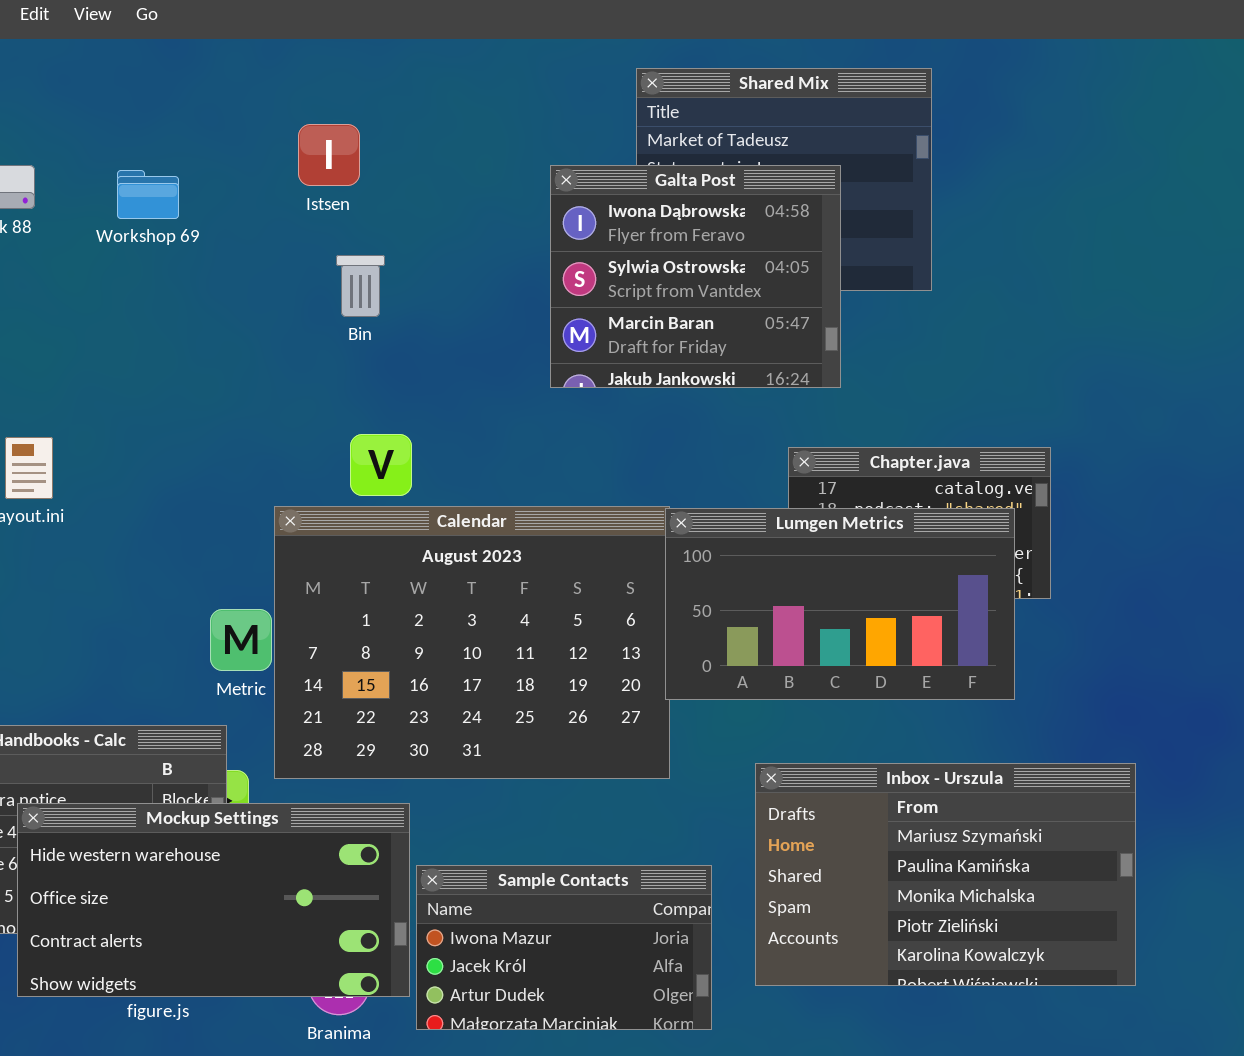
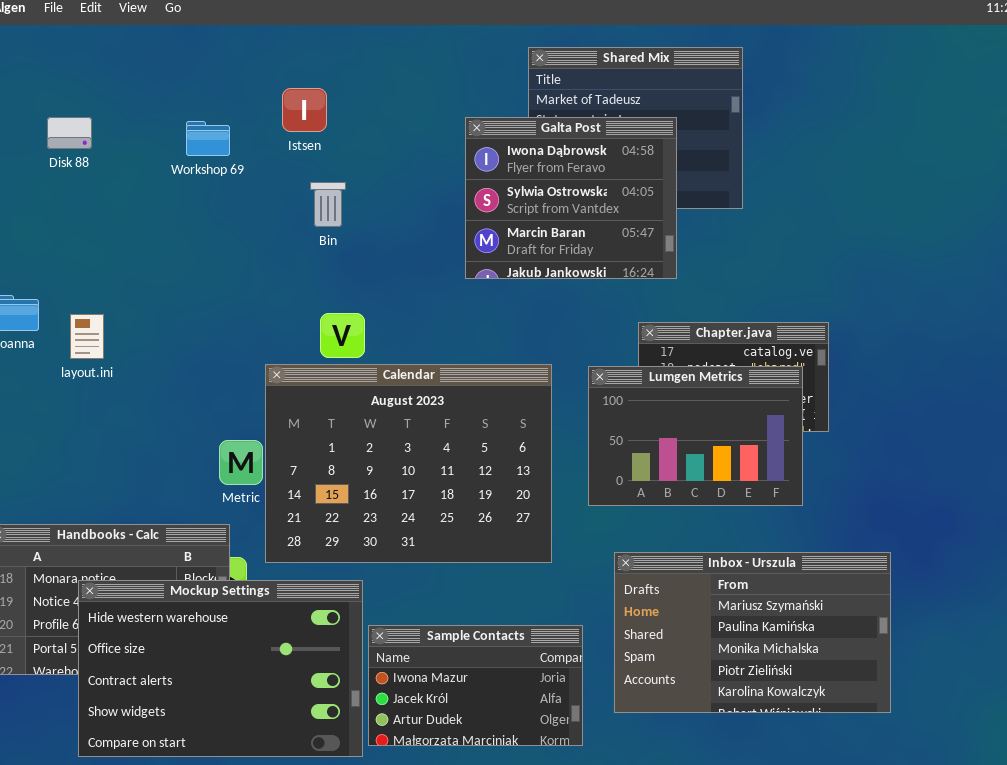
Workshop 69: [117,170,179,219] -> [186,121,230,156], moved
Lumgen Metrics: [665,508,1015,700] -> [588,366,803,506], resized
Mockup Settings: [17,803,410,997] -> [78,580,363,757], resized

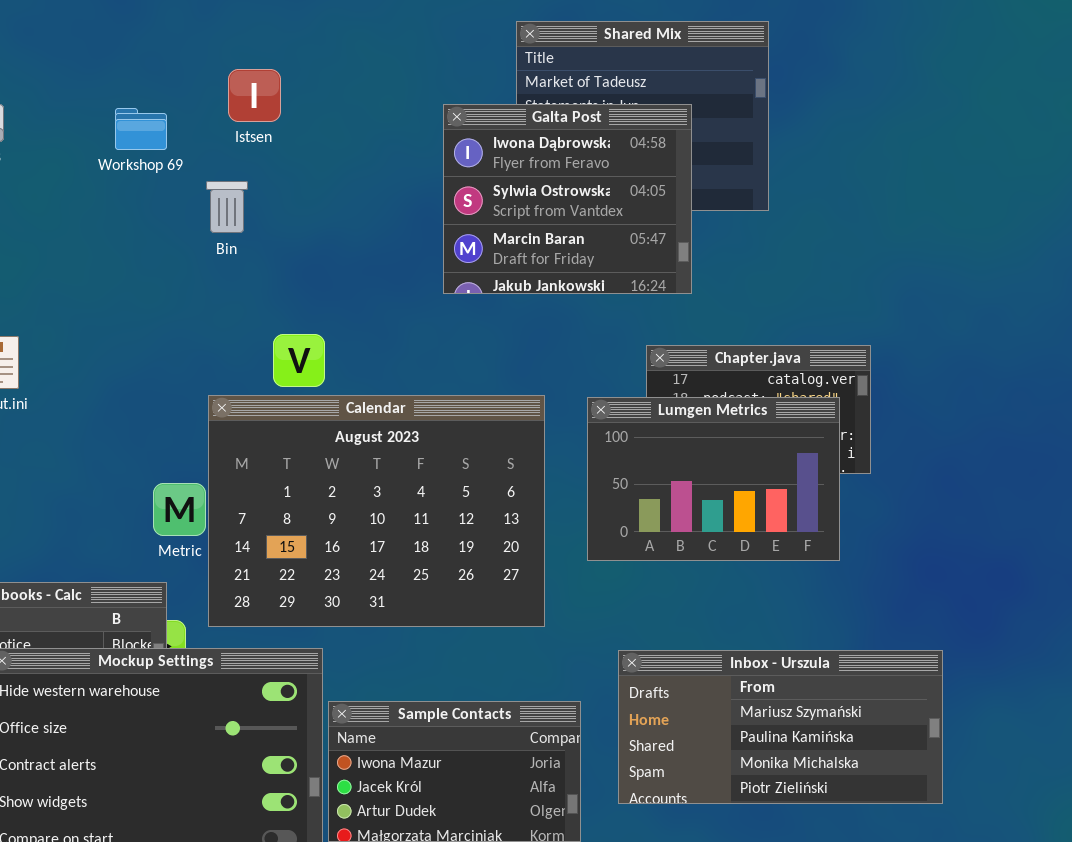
Bin: [310,182,346,227] -> [206,181,248,233], moved
Inbox - Urszula: [614,552,891,713] -> [618,650,943,804], resized

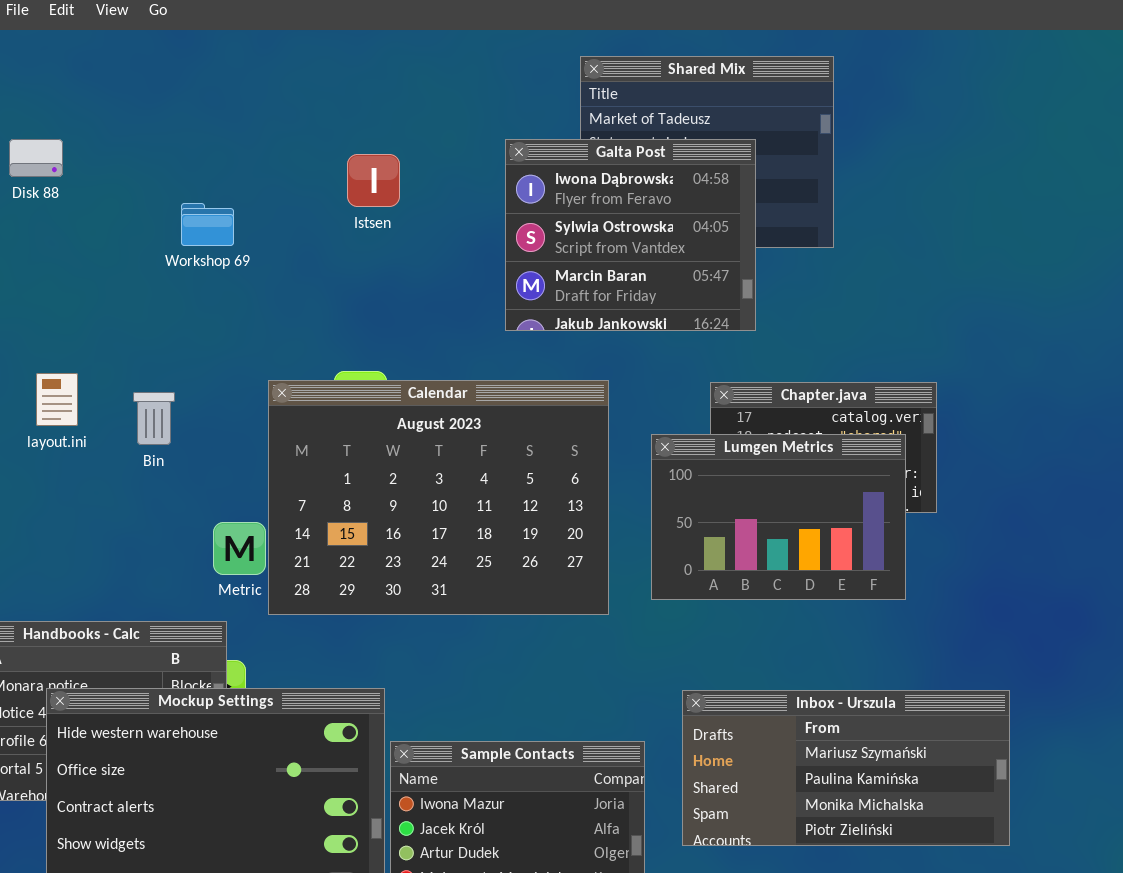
Istsen: [228,69,281,122] -> [347,154,400,207], moved
Workshop 69: [115,108,167,150] -> [181,203,234,246], moved
Bin: [206,181,248,233] -> [133,392,175,445], moved
Calendar: [208,395,545,627] -> [268,380,609,615], moved

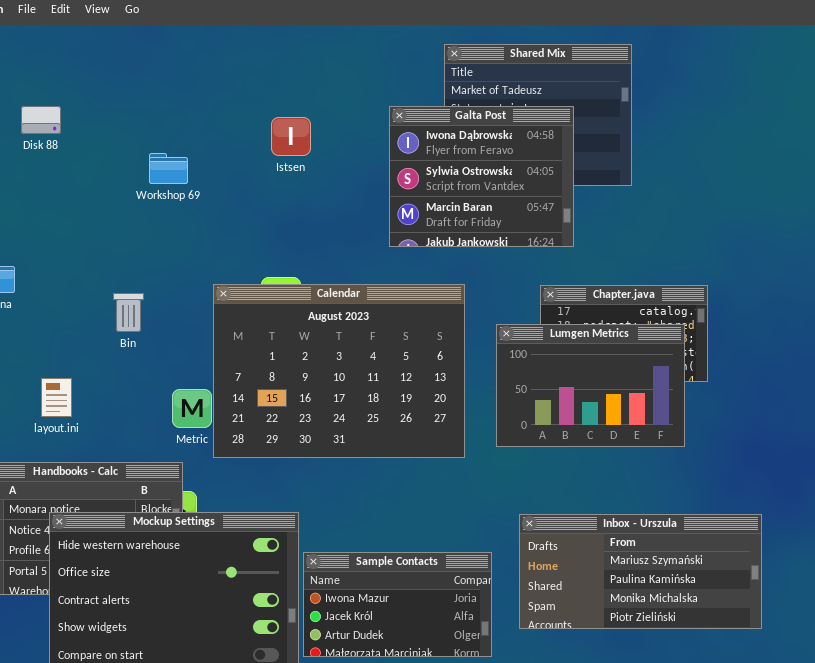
layout.ini: [36,373,78,426] -> [41,378,72,417], moved

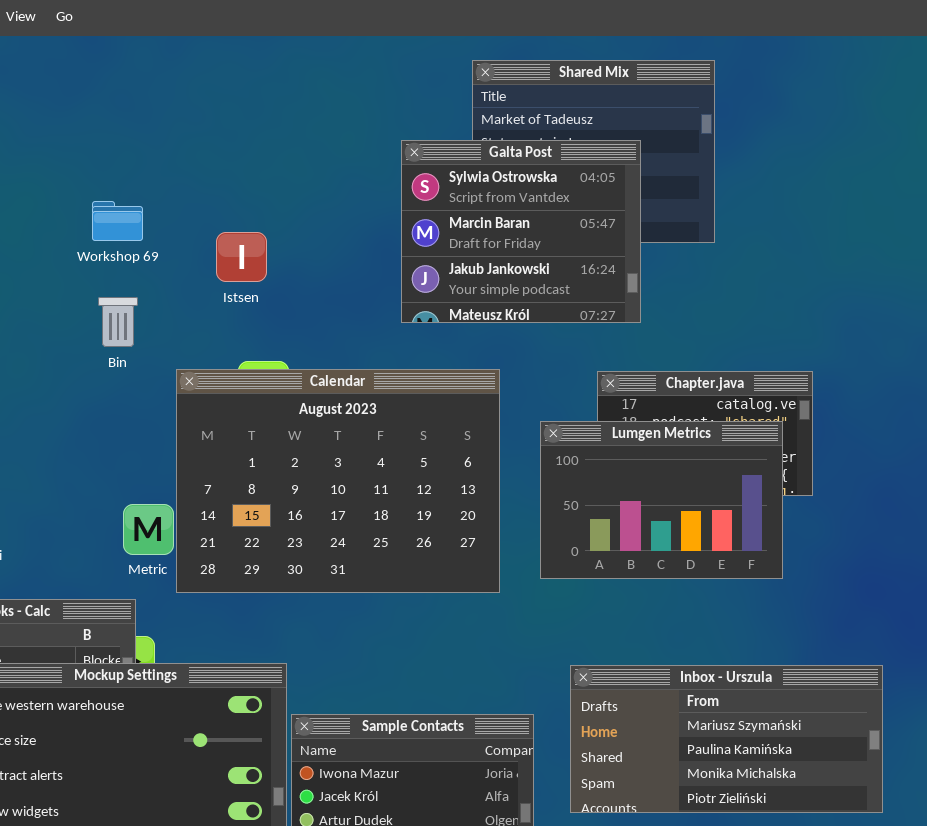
Galta Post: [389,106,574,247] -> [401,140,641,323], scrolled down 1 row
Istsen: [271,117,311,156] -> [216,232,267,282], moved
Bin: [113,293,144,332] -> [98,297,138,347], moved

